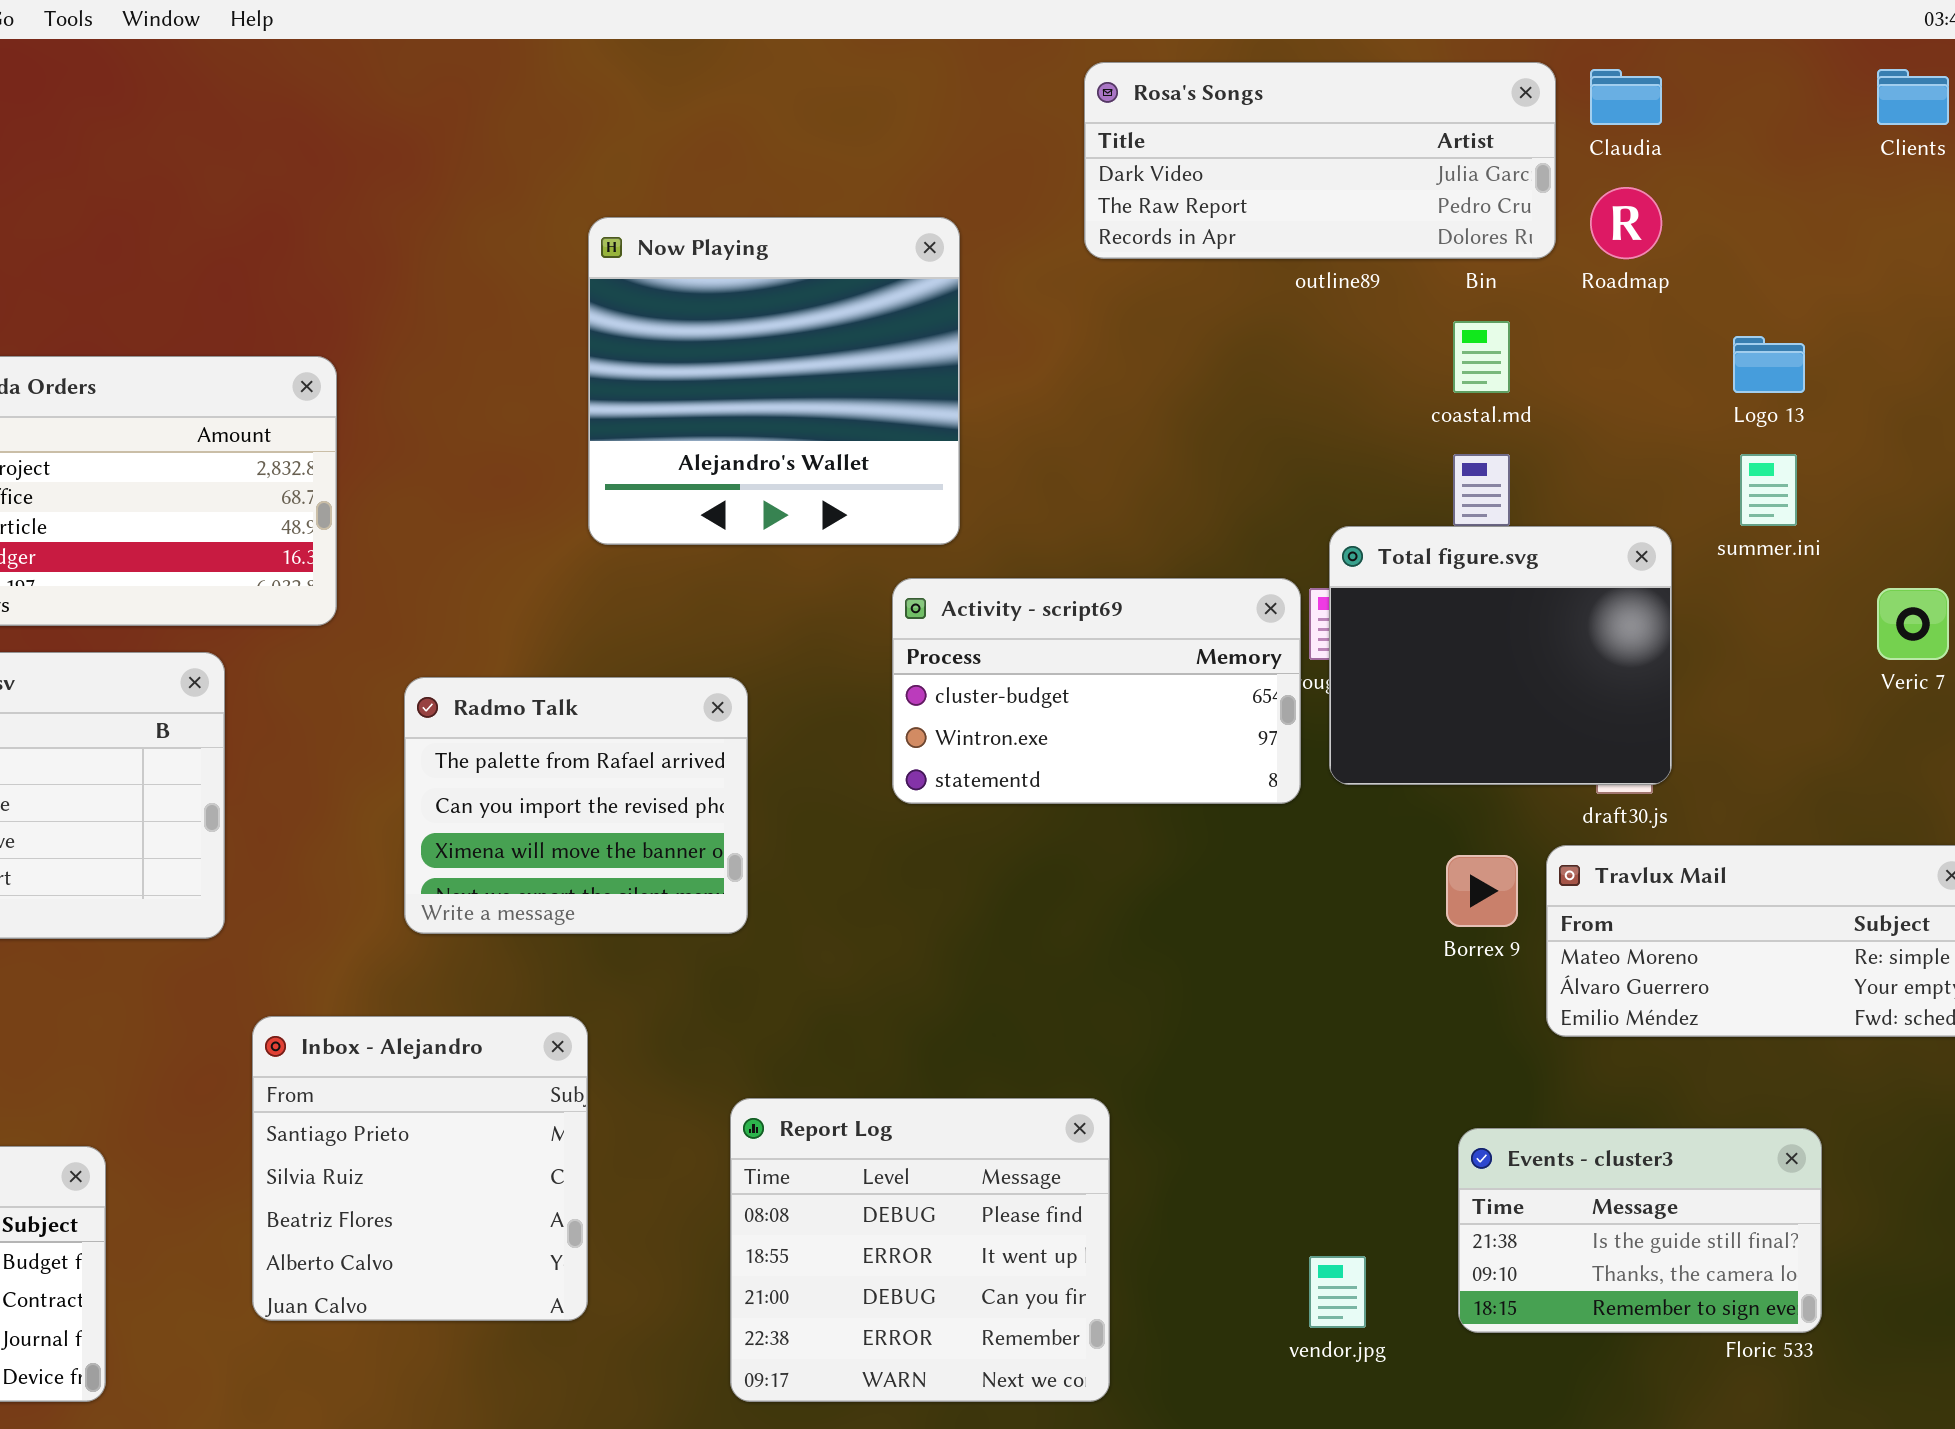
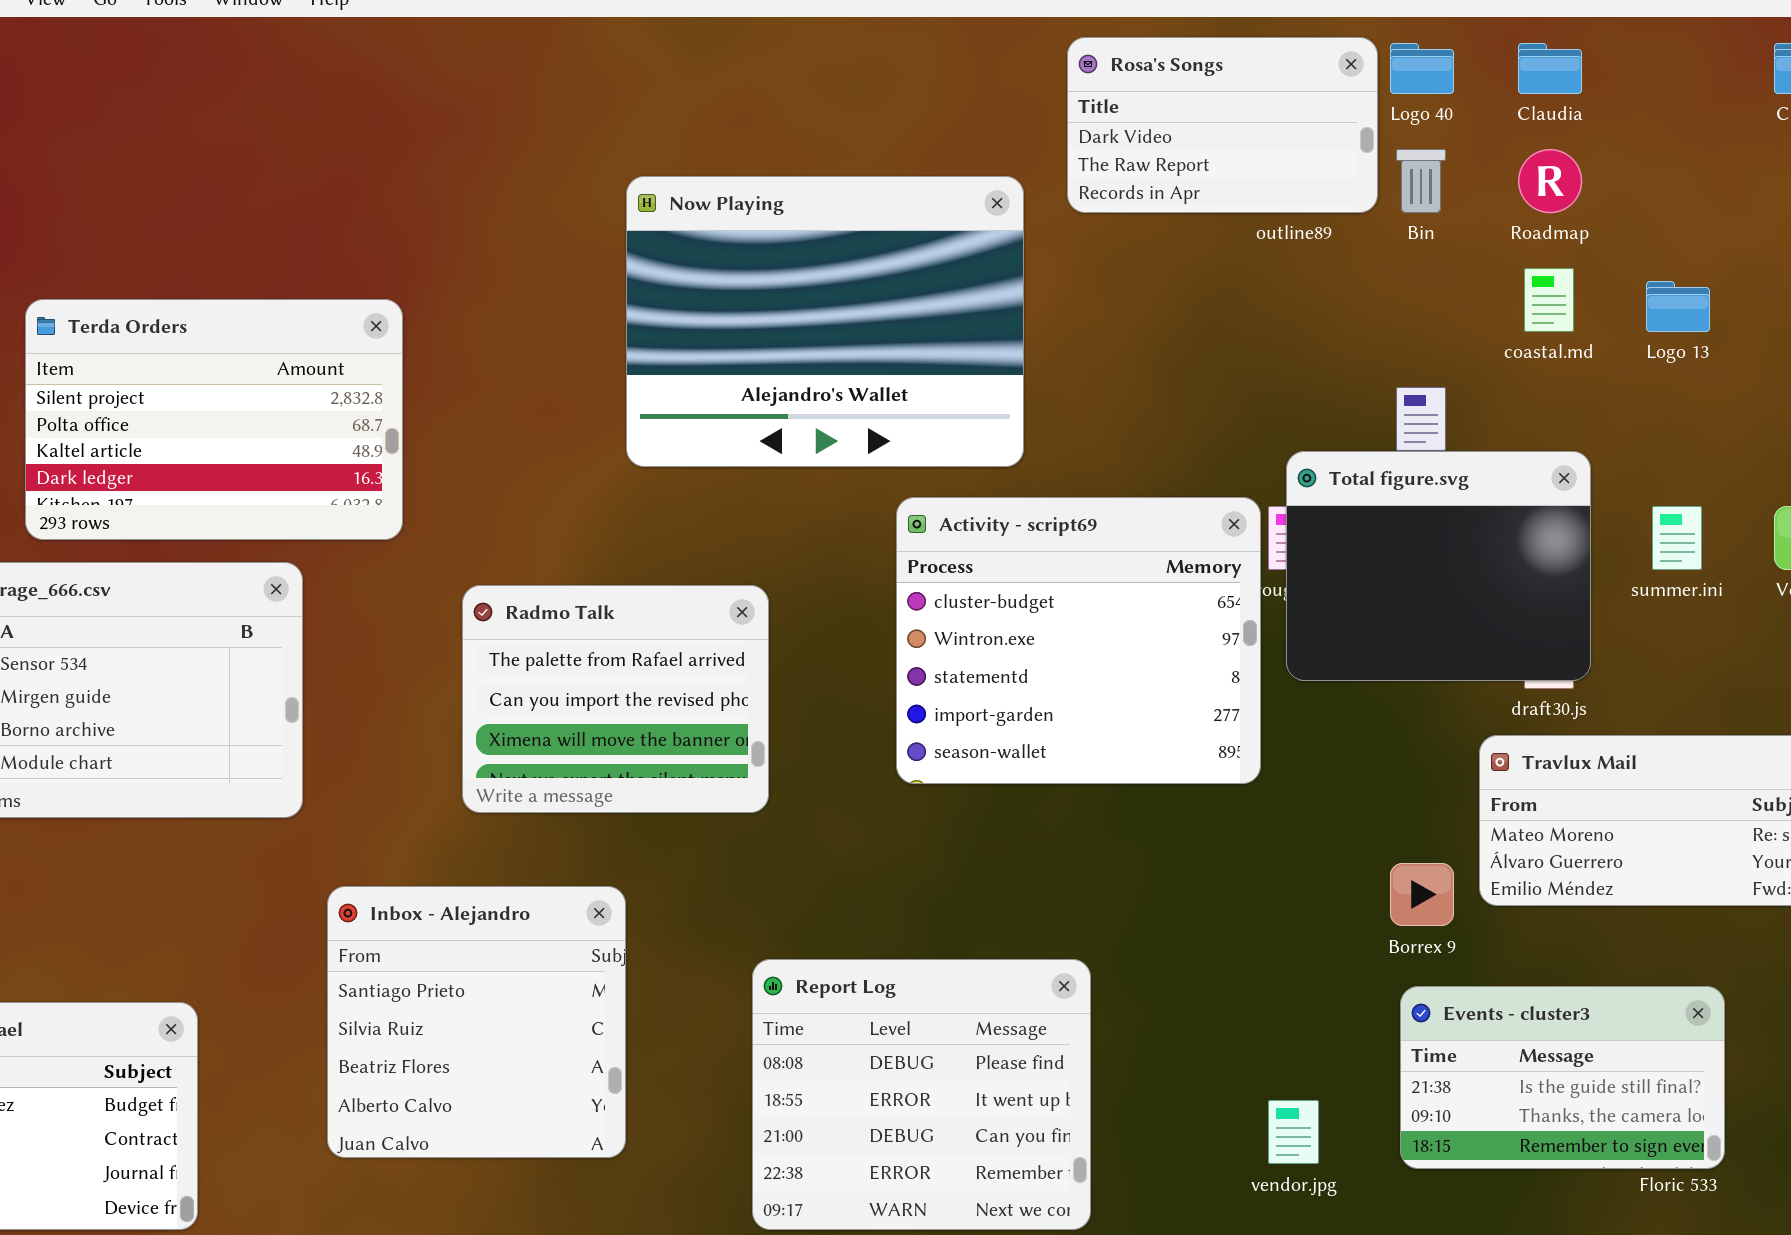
Rosa's Songs: [1084,62,1556,259] -> [1067,37,1378,213], resized
Now Playing: [588,217,960,545] -> [626,176,1024,467], resized
coastal.md: [1453,321,1510,393] -> [1524,268,1574,332], moved
summer.ini: [1740,454,1797,526] -> [1652,506,1702,570], moved
Activity - script69: [892,578,1301,804] -> [896,497,1261,784], resized
Borrex 9: [1446,855,1518,927] -> [1390,863,1454,926], moved

